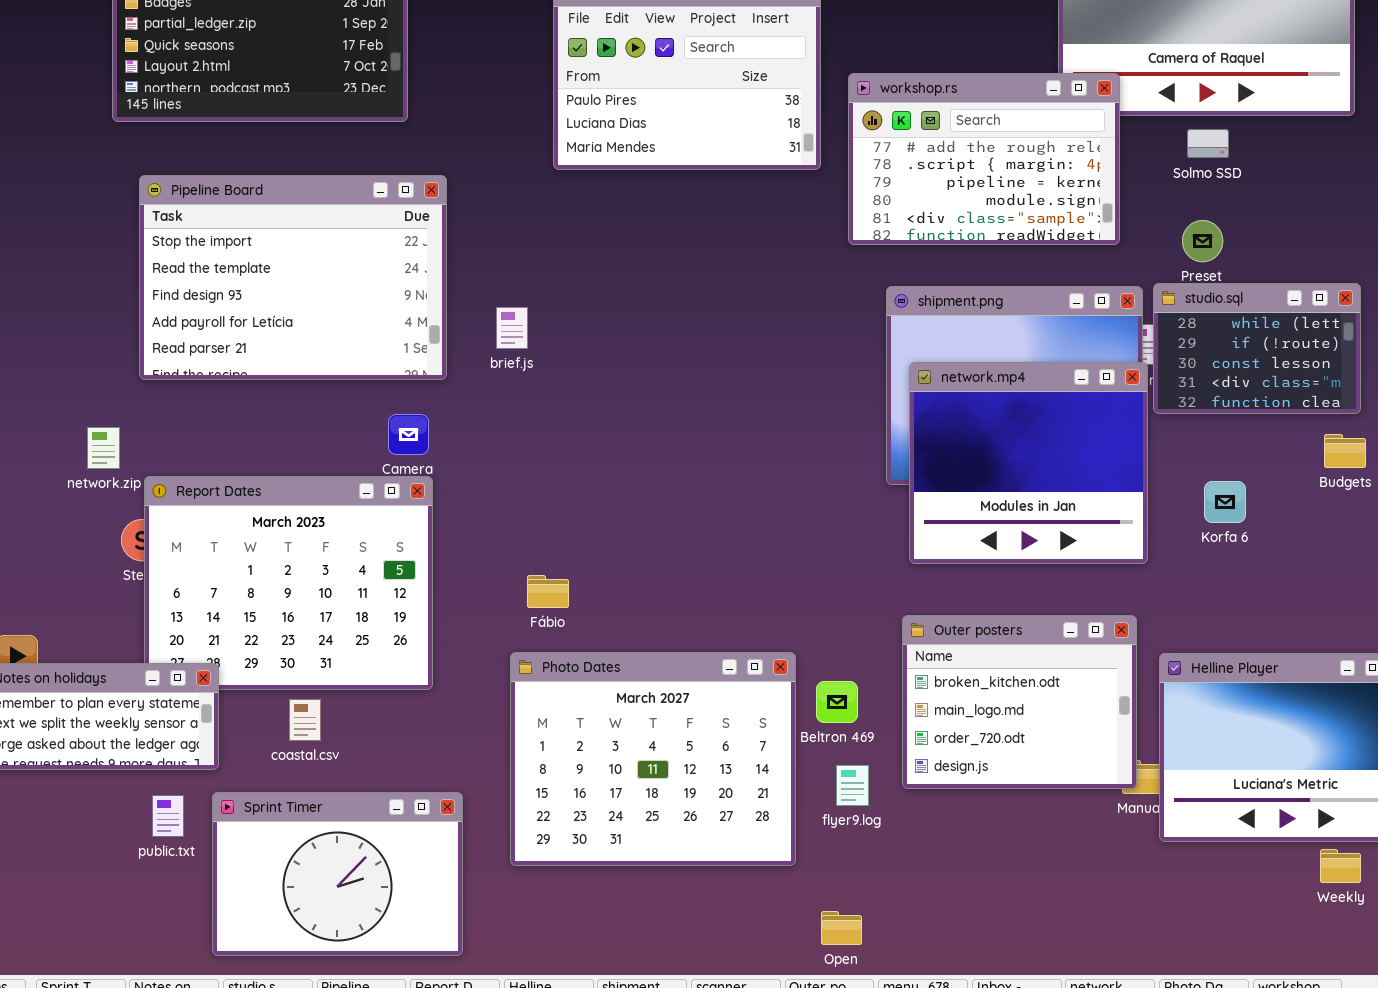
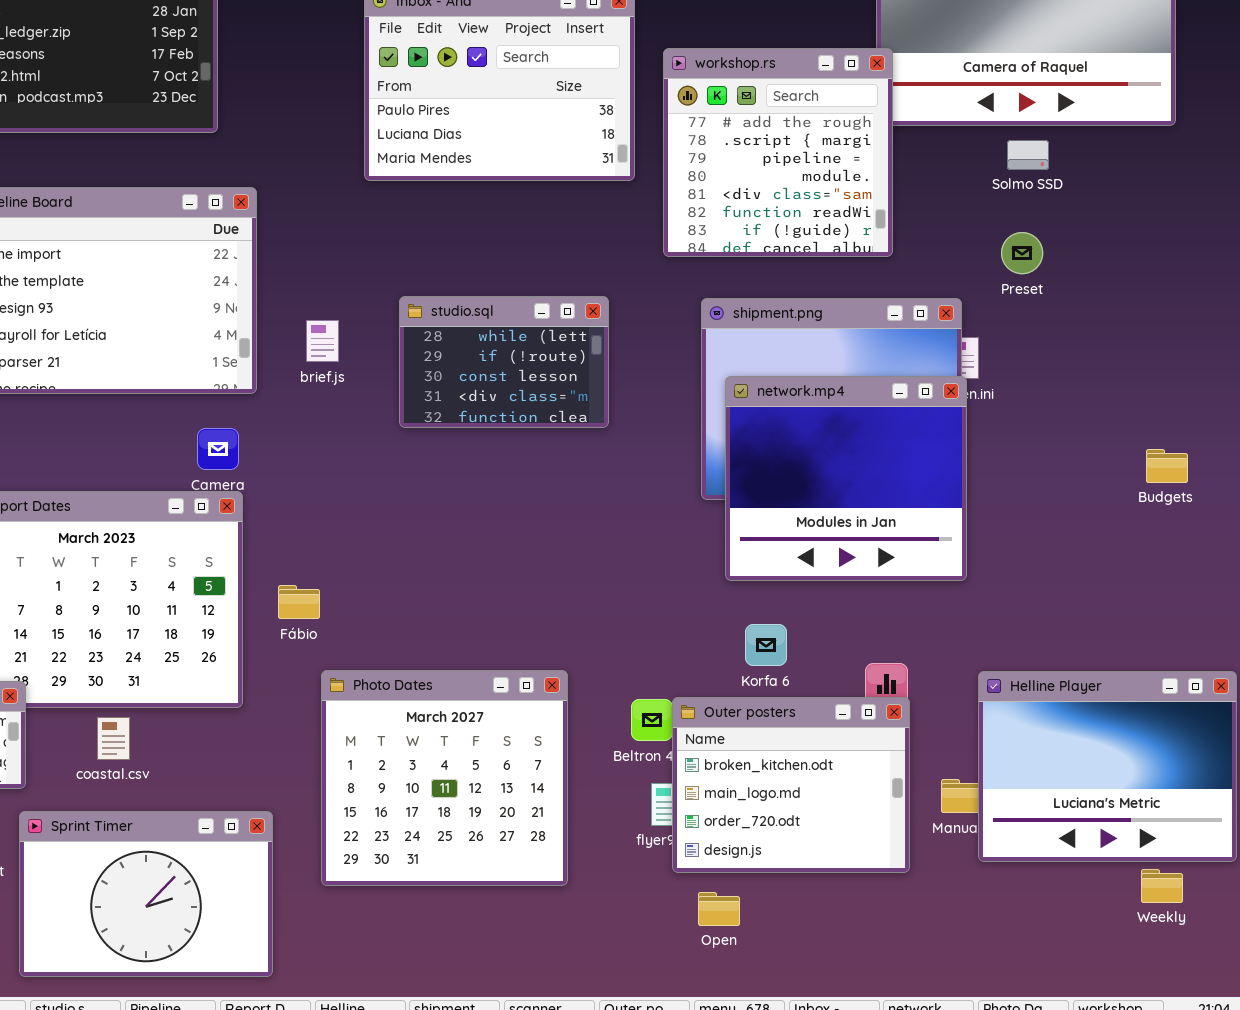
workshop.rs: [848,73,1120,245] -> [663,48,893,257], resized
studio.sql: [1153,283,1361,414] -> [399,296,609,428], moved
Korfa 6: [1204,481,1246,523] -> [745,624,787,666], moved
Fábio: [527,575,569,608] -> [278,585,320,619], moved
Outer posters: [902,615,1137,789] -> [672,697,910,873], moved
Photo Dates: [510,652,796,866] -> [321,670,568,886], resized
Open: [821,911,862,945] -> [698,892,740,926], moved

